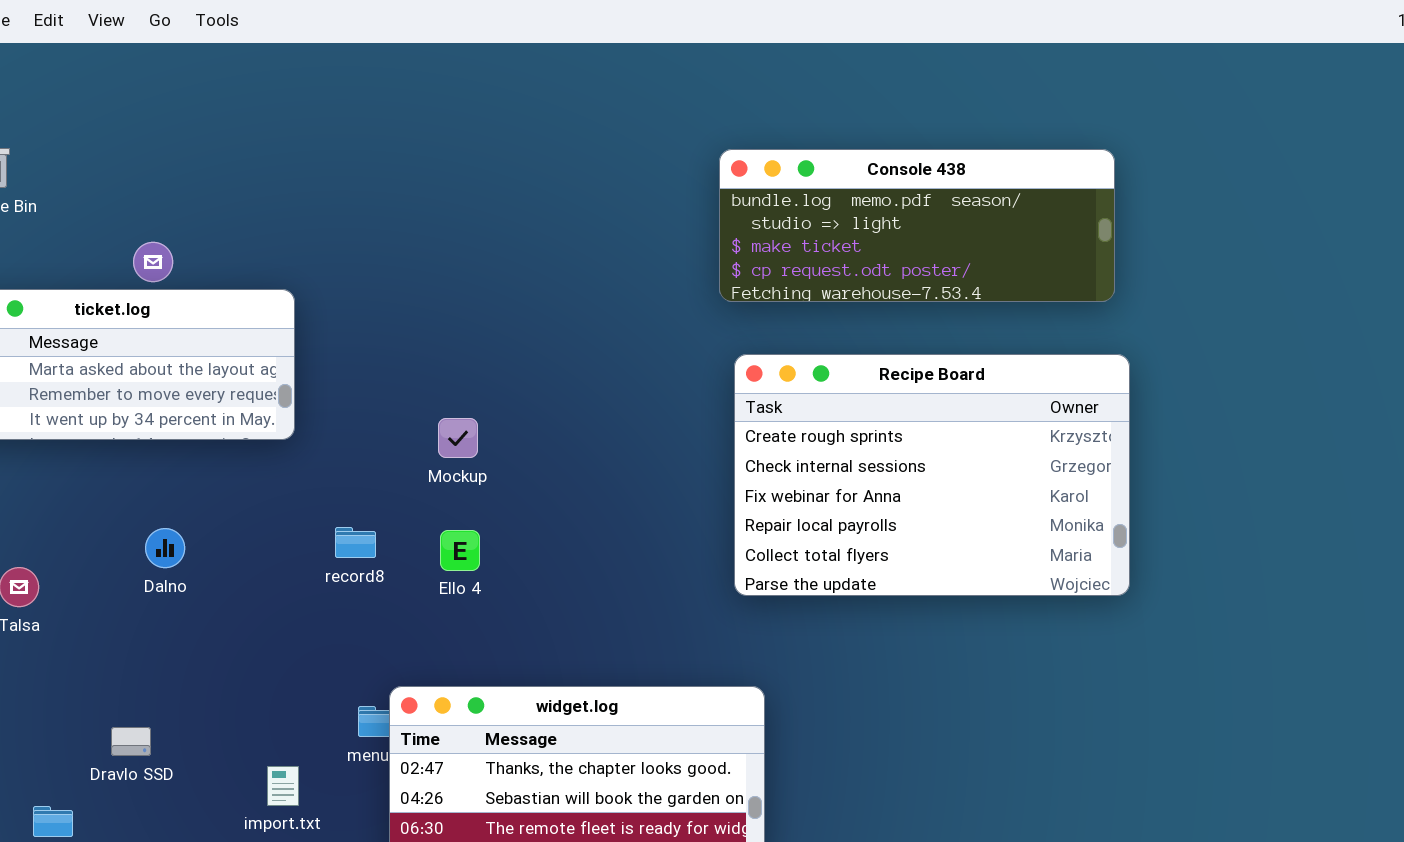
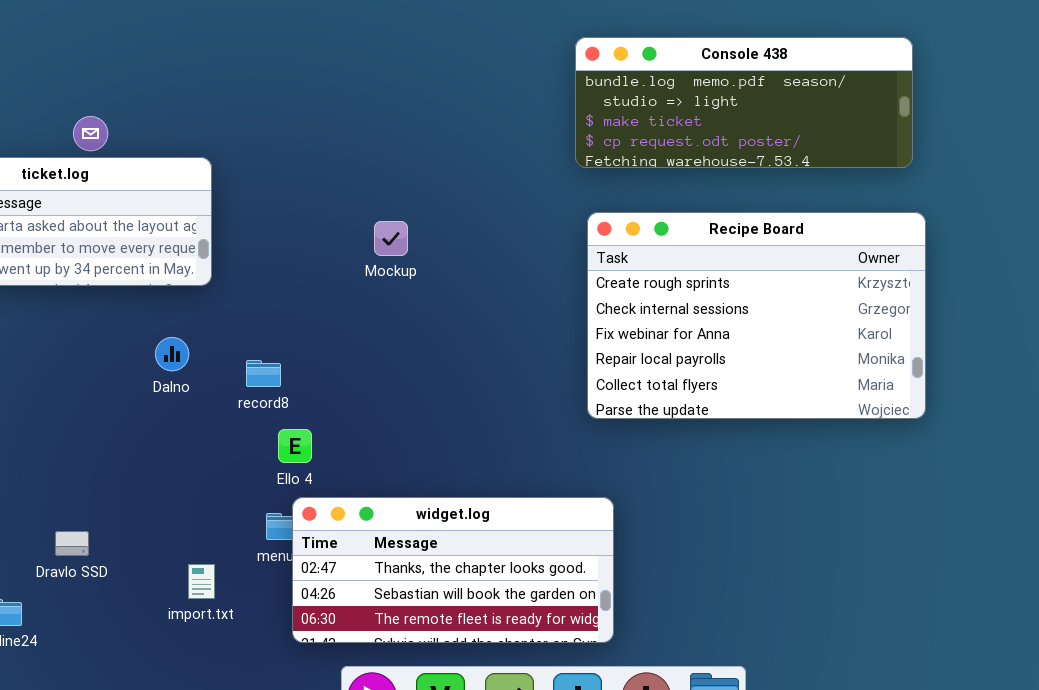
Mockup: [438,418,478,458] -> [374,221,408,256], moved
Dalno: [145,528,185,568] -> [155,337,189,371], moved
Ello 4: [440,530,480,571] -> [278,429,312,463], moved

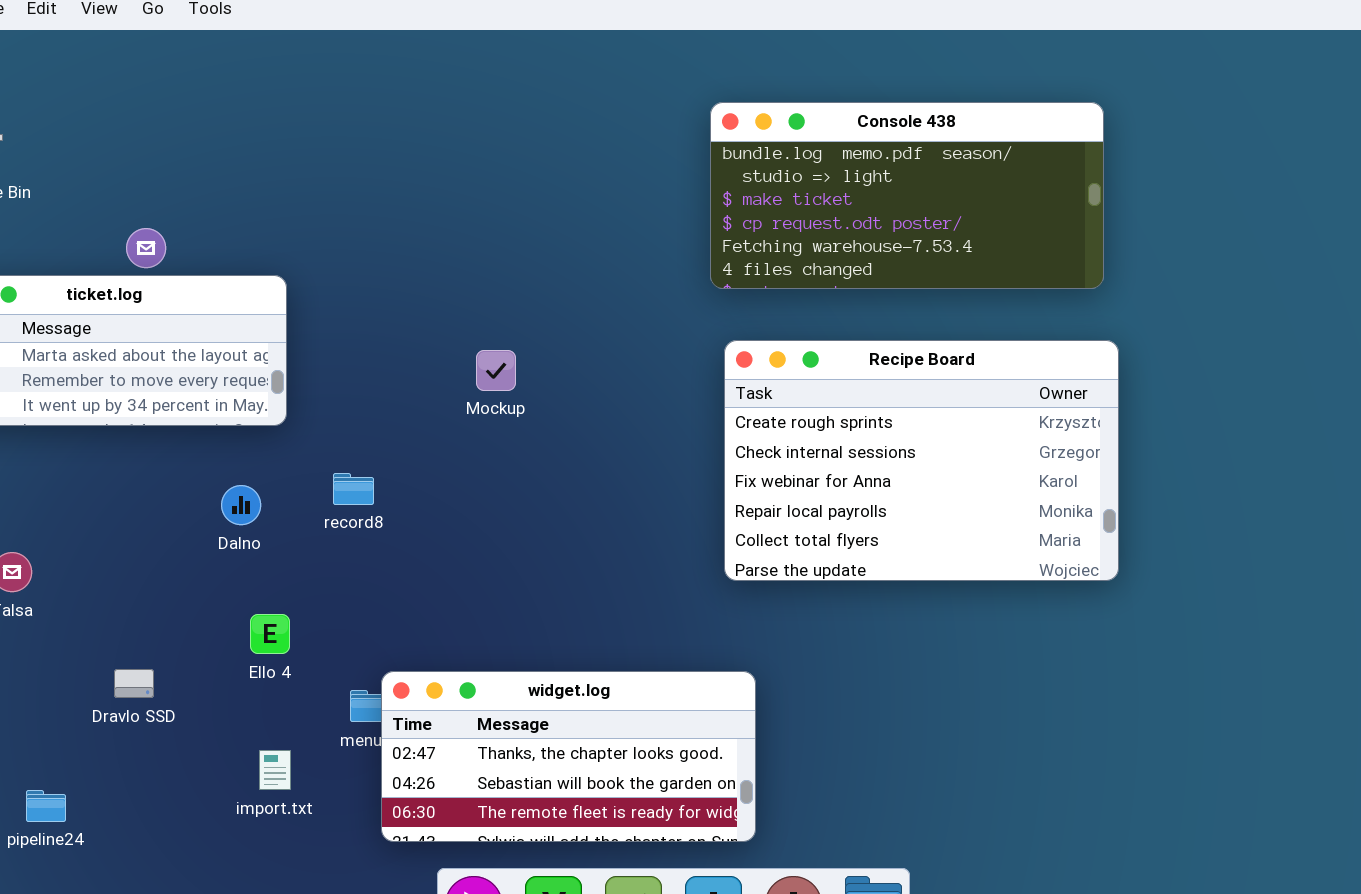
Console 438: [575,37,913,168] -> [710,102,1104,289], resized
record8: [246,360,281,387] -> [333,473,374,505], moved
Ello 4: [278,429,312,463] -> [250,614,290,654], moved
Dravlo SSD: [55,531,89,556] -> [114,669,154,698], moved

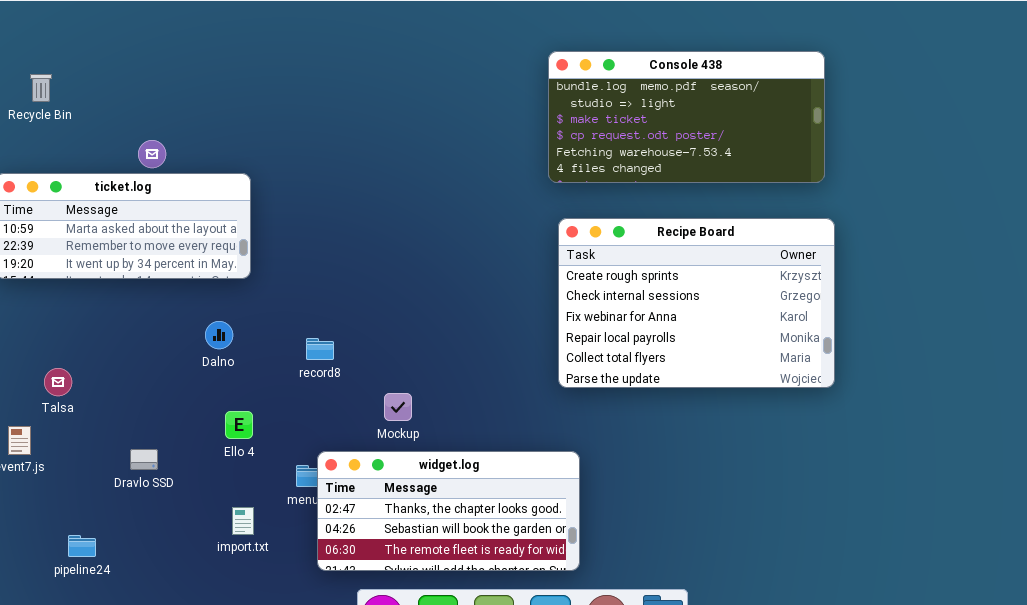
Mockup: [476,350,516,391] -> [384,393,412,421], moved
record8: [333,473,374,505] -> [306,338,334,360], moved

